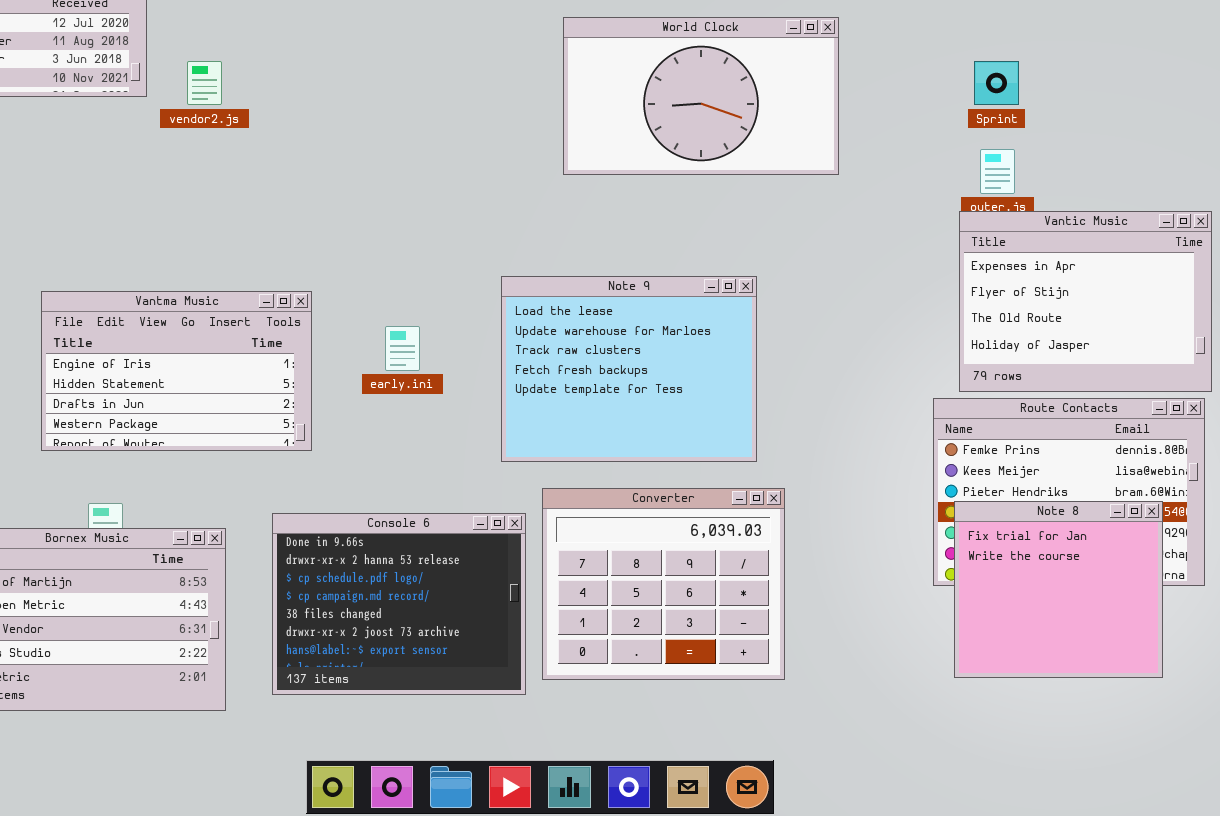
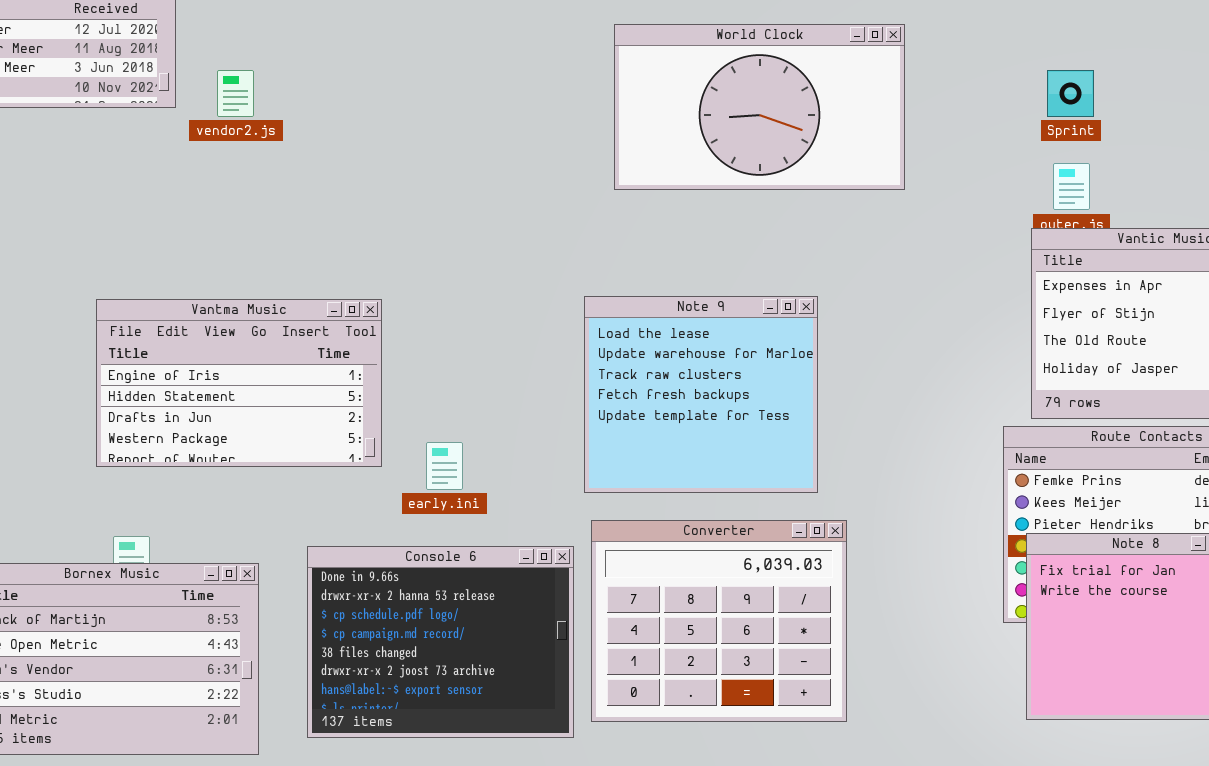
Note 9: [501,276,757,462] -> [584,296,818,493], resized
Vantma Music: [41,291,312,451] -> [96,299,382,467], moved
early.ini: [385,326,420,371] -> [426,442,463,490], moved

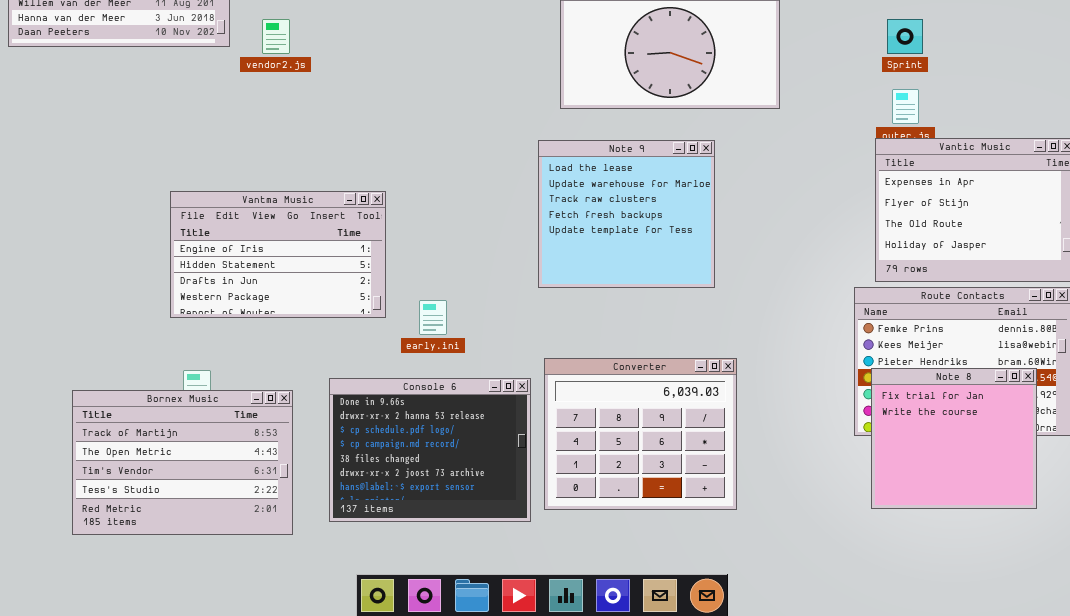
Note 9: [584,296,818,493] -> [538,140,715,288], moved

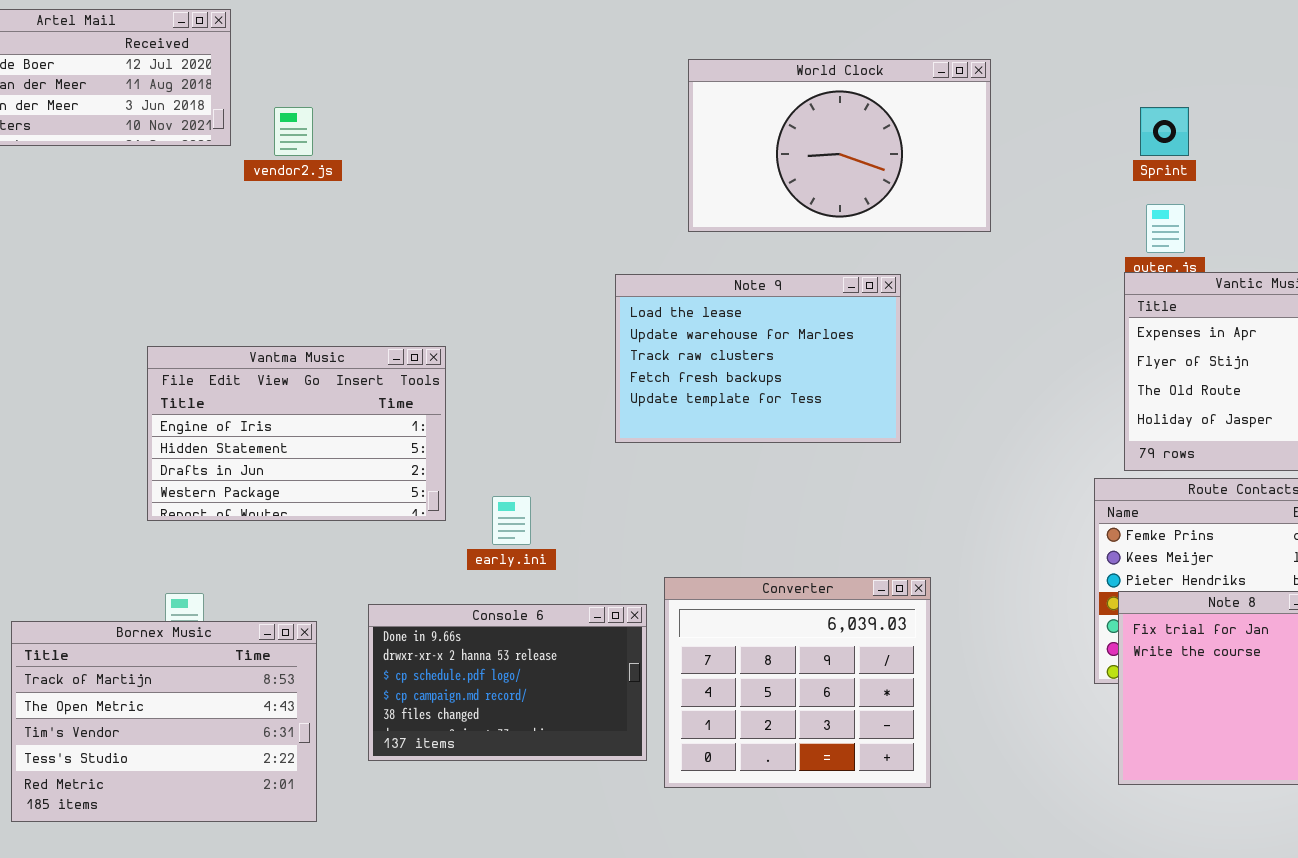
Note 9: [538,140,715,288] -> [615,274,901,443], resized
Console 6: [329,378,531,522] -> [368,604,647,761], resized

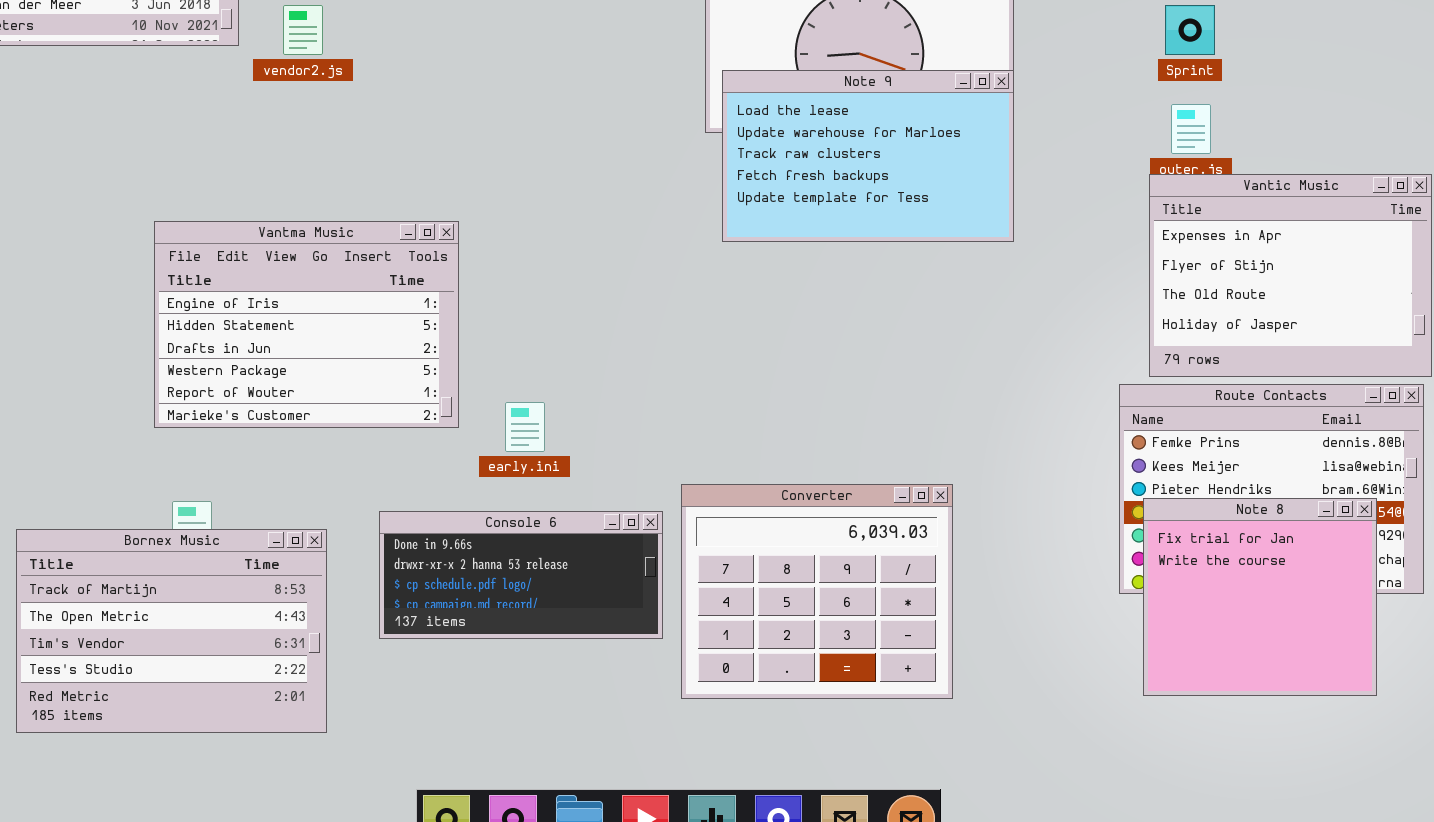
Note 9: [615,274,901,443] -> [722,70,1014,242], moved
Vantma Music: [147,346,446,521] -> [154,221,459,428], resized
Console 6: [368,604,647,761] -> [379,511,663,639], resized

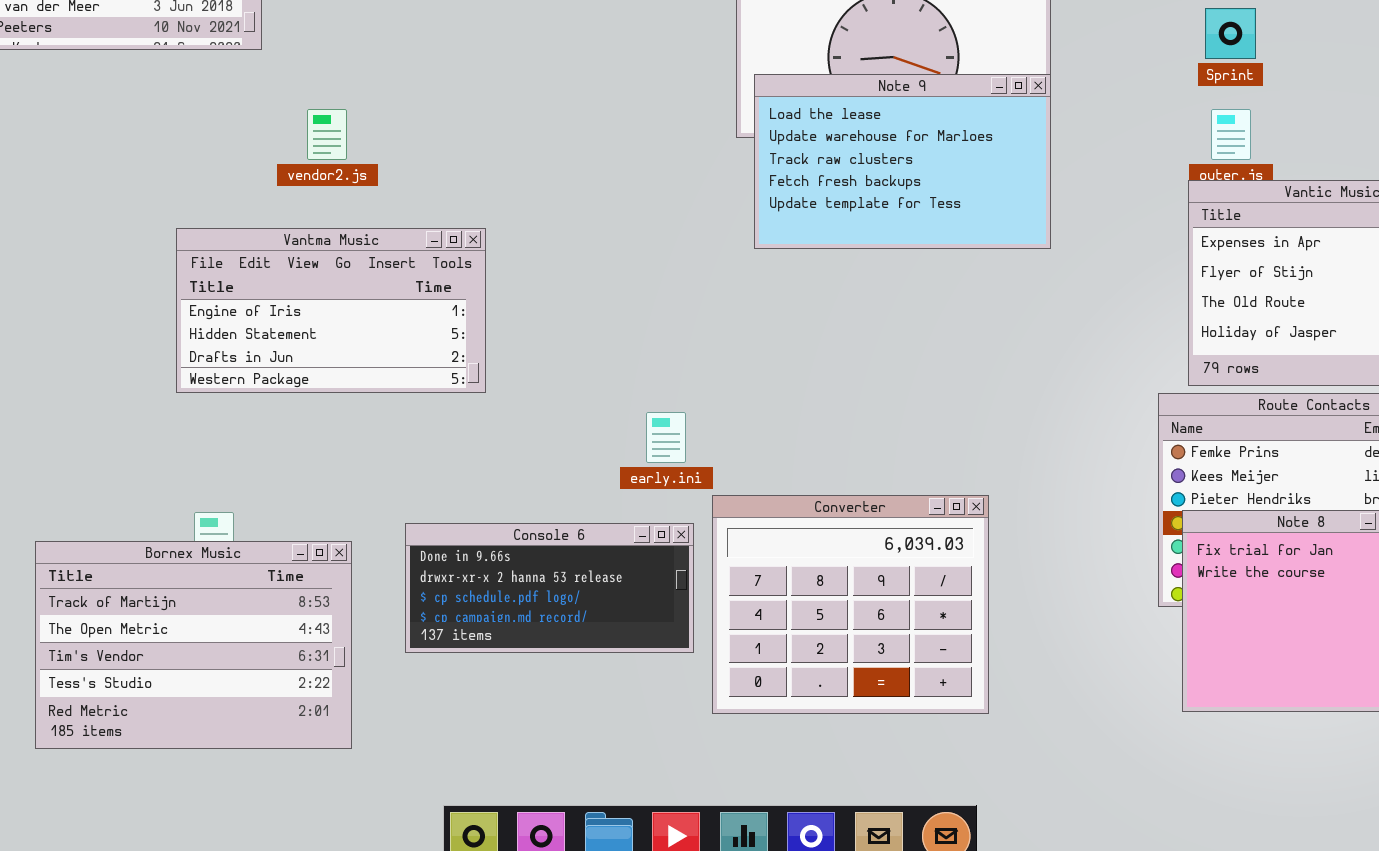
vendor2.js: [283,5,323,55] -> [307,109,347,160], moved
Vantma Music: [154,221,459,428] -> [176,228,486,393], resized
early.ini: [505,402,545,452] -> [646,412,686,463], moved

